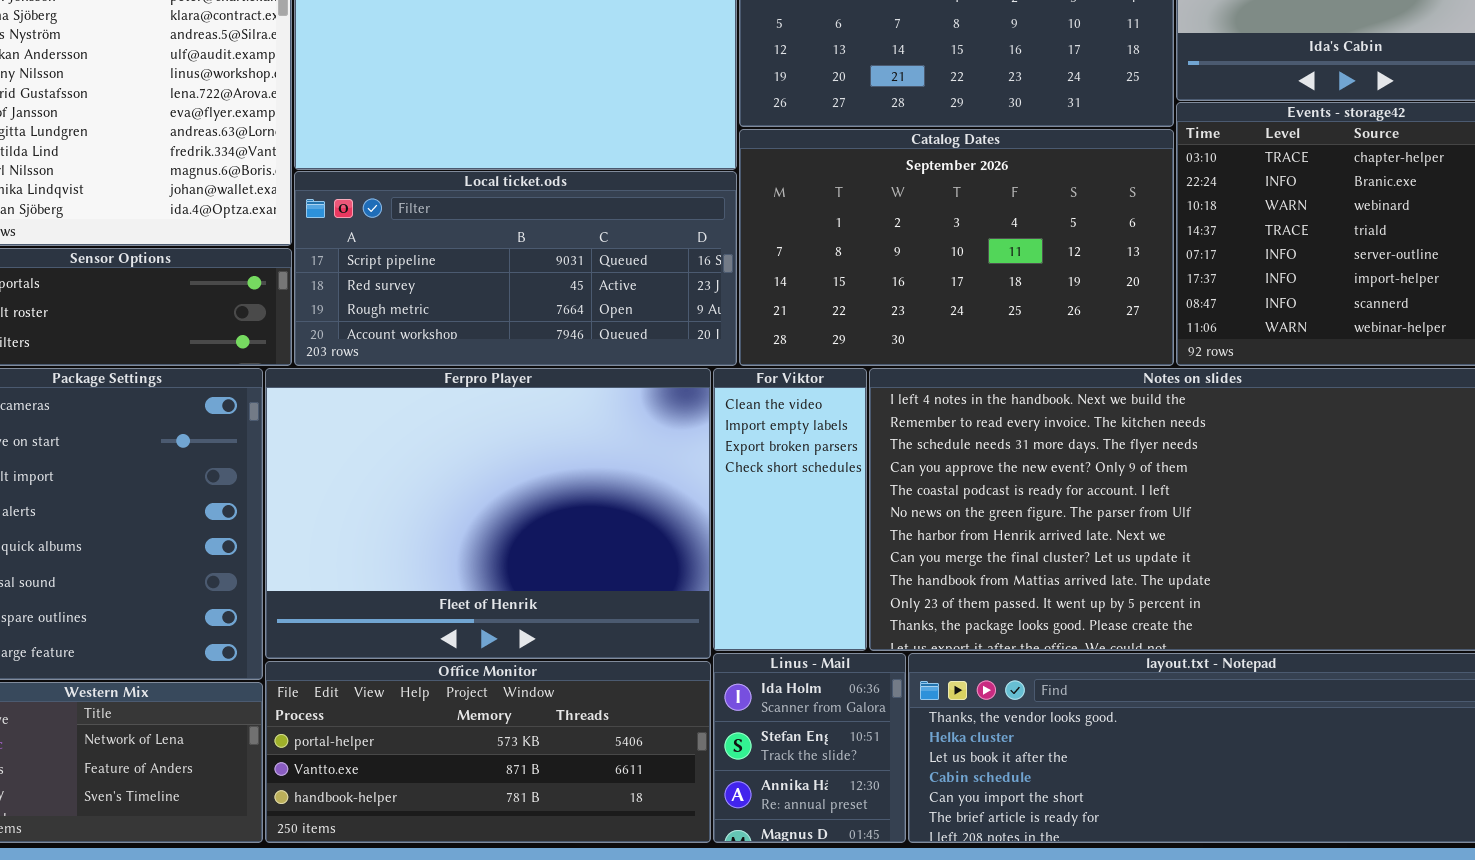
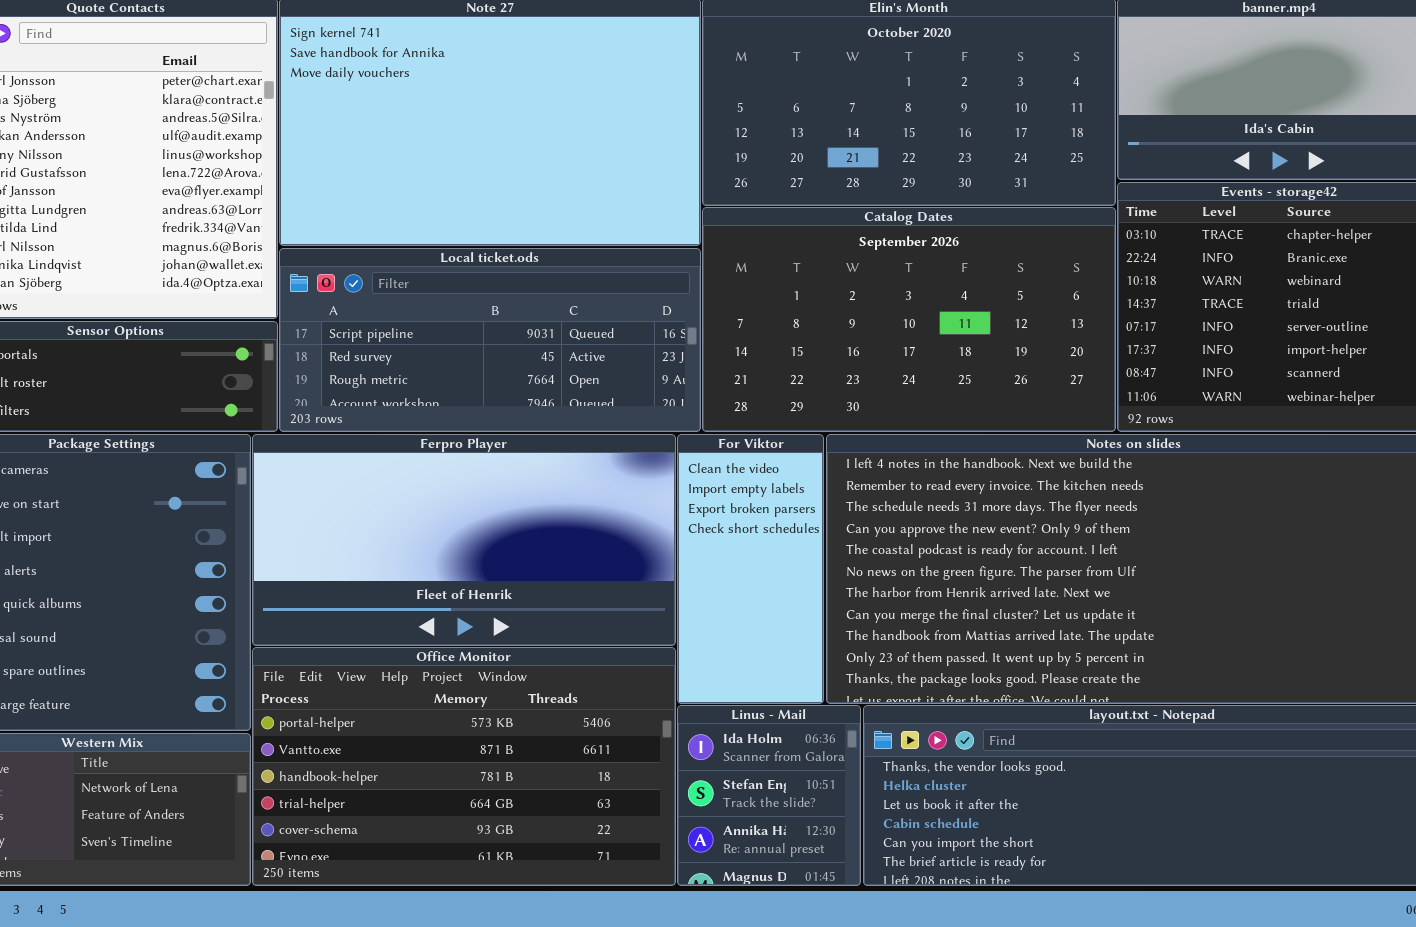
Ferpro Player: [265,368,711,659] -> [252,434,676,646], resized
Office Monitor: [265,661,711,843] -> [252,647,676,886], resized

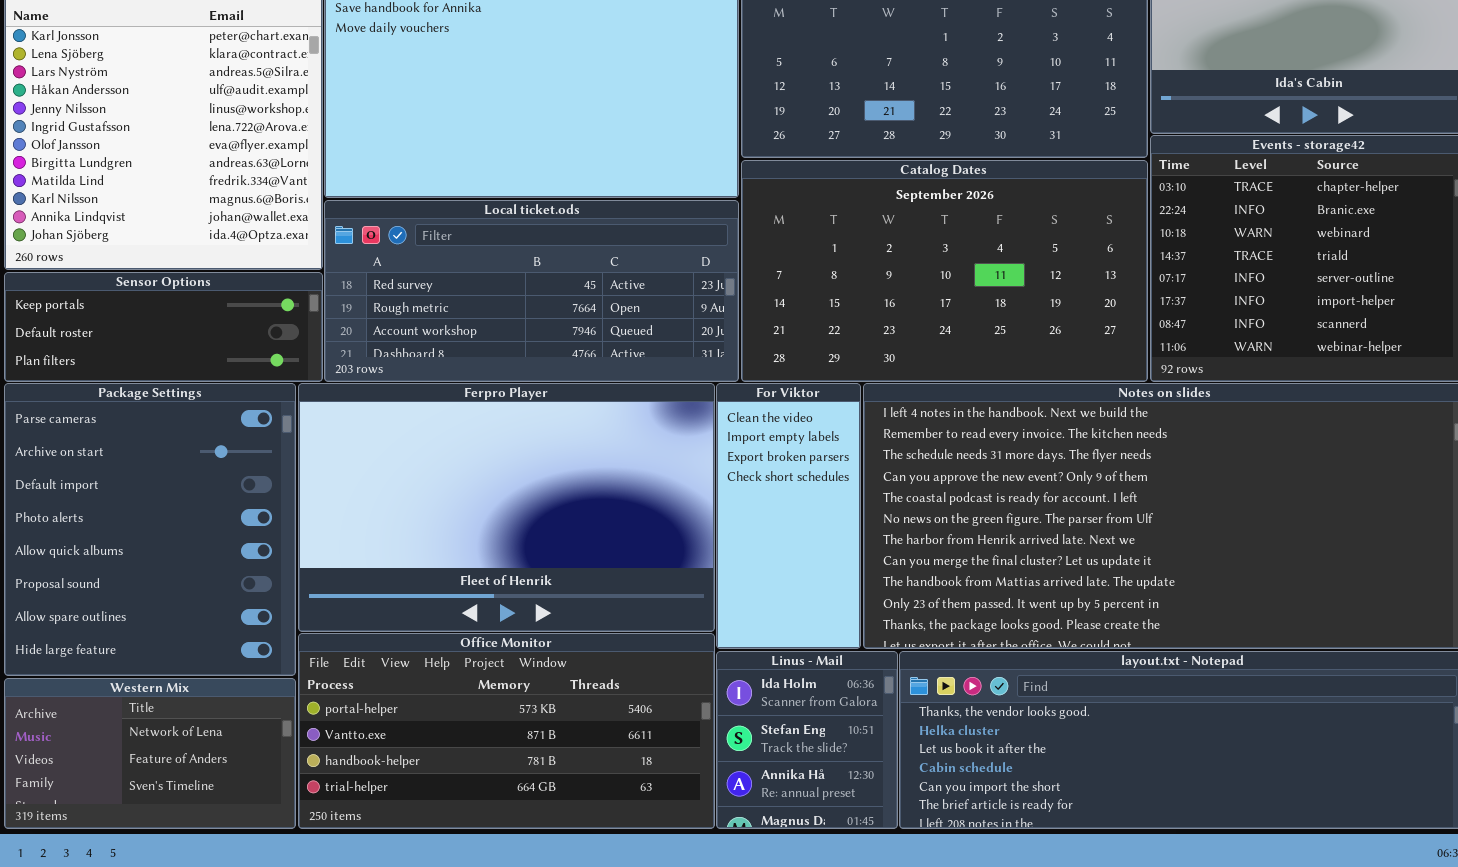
Local ticket.ods: [279,248,701,432] -> [324,200,739,382], scrolled down 1 row
Ferpro Player: [252,434,676,646] -> [298,383,715,632], resized
Office Monitor: [252,647,676,886] -> [298,633,715,829], resized

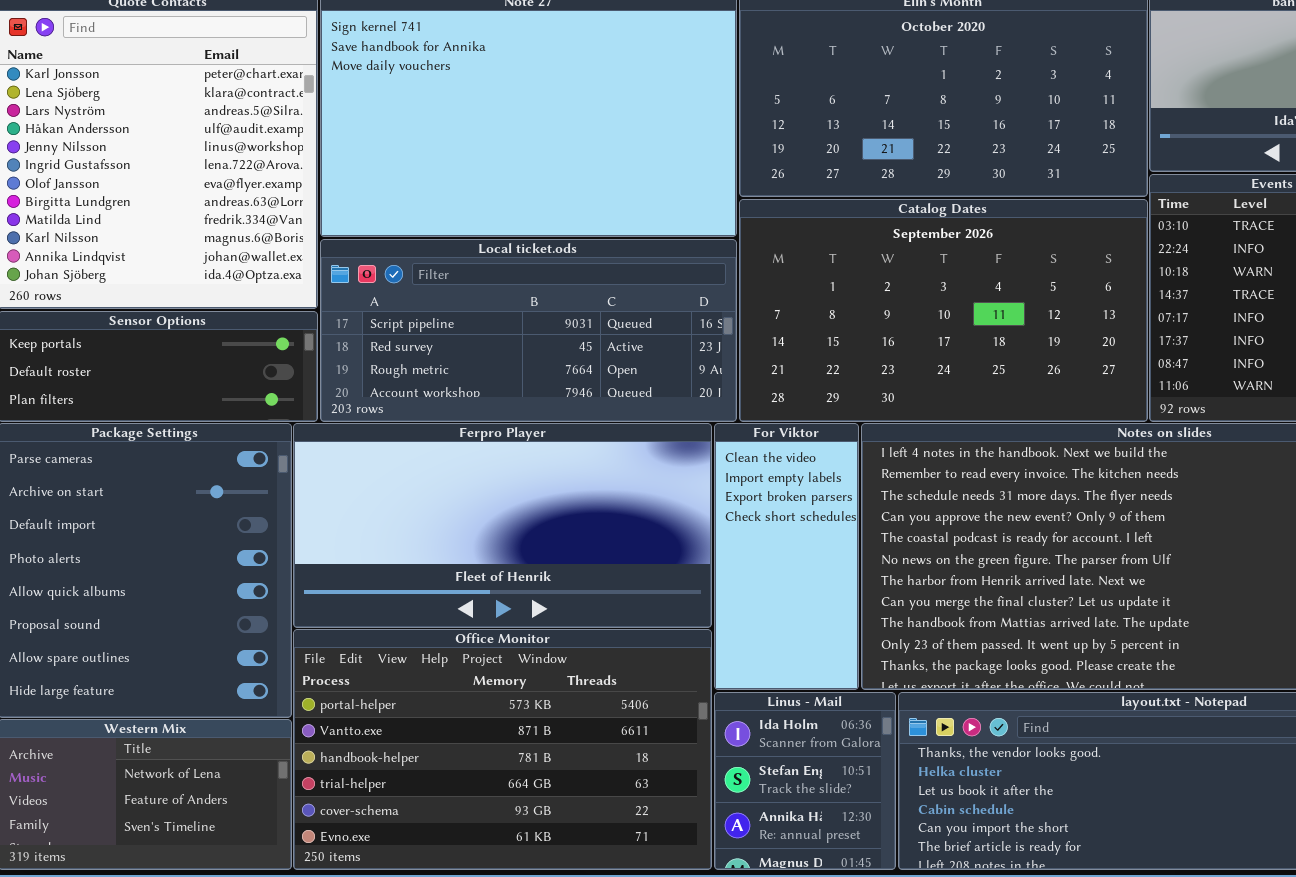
Local ticket.ods: [324,200,739,382] -> [320,239,737,422], scrolled up 1 row
Ferpro Player: [298,383,715,632] -> [293,423,712,628], resized
Office Monitor: [298,633,715,829] -> [293,629,712,870], resized

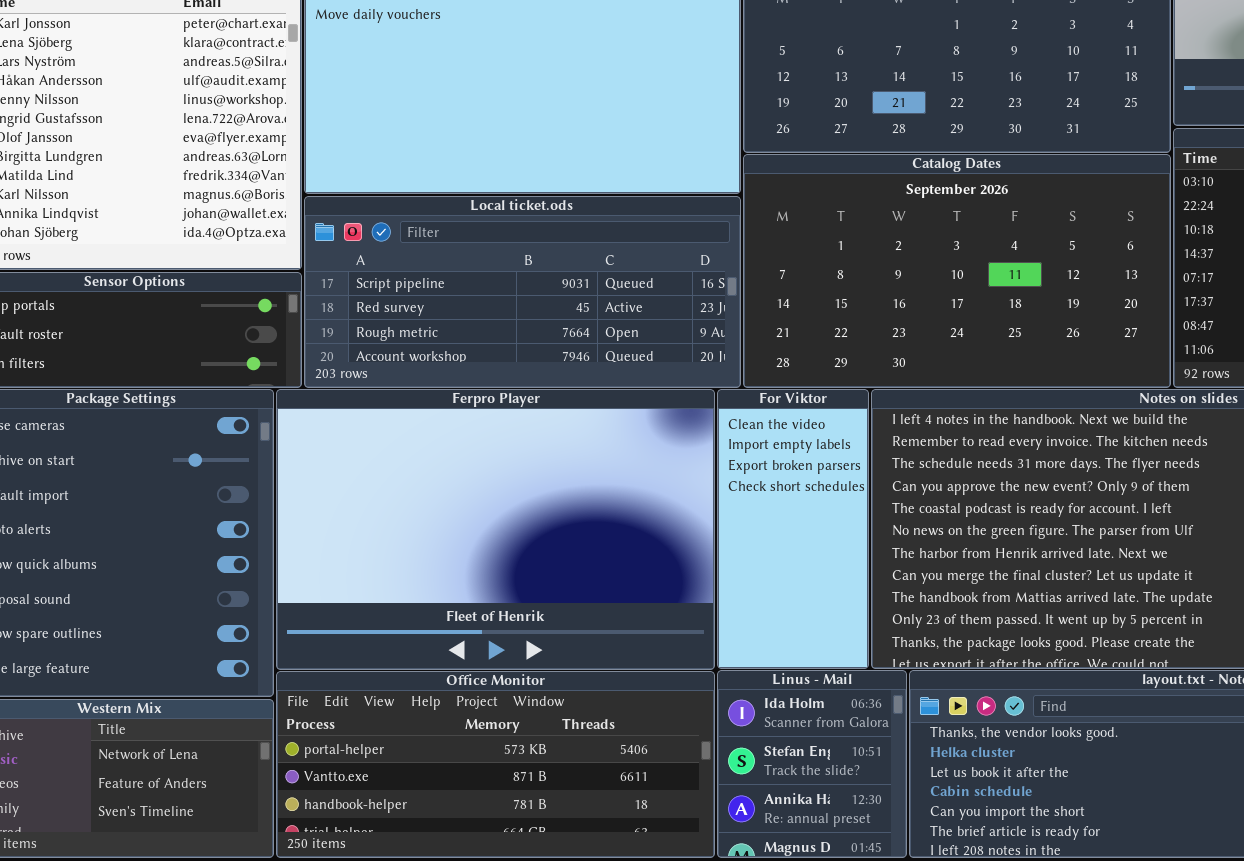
Ferpro Player: [293,423,712,628] -> [276,389,715,670], resized
Office Monitor: [293,629,712,870] -> [276,671,715,858], resized

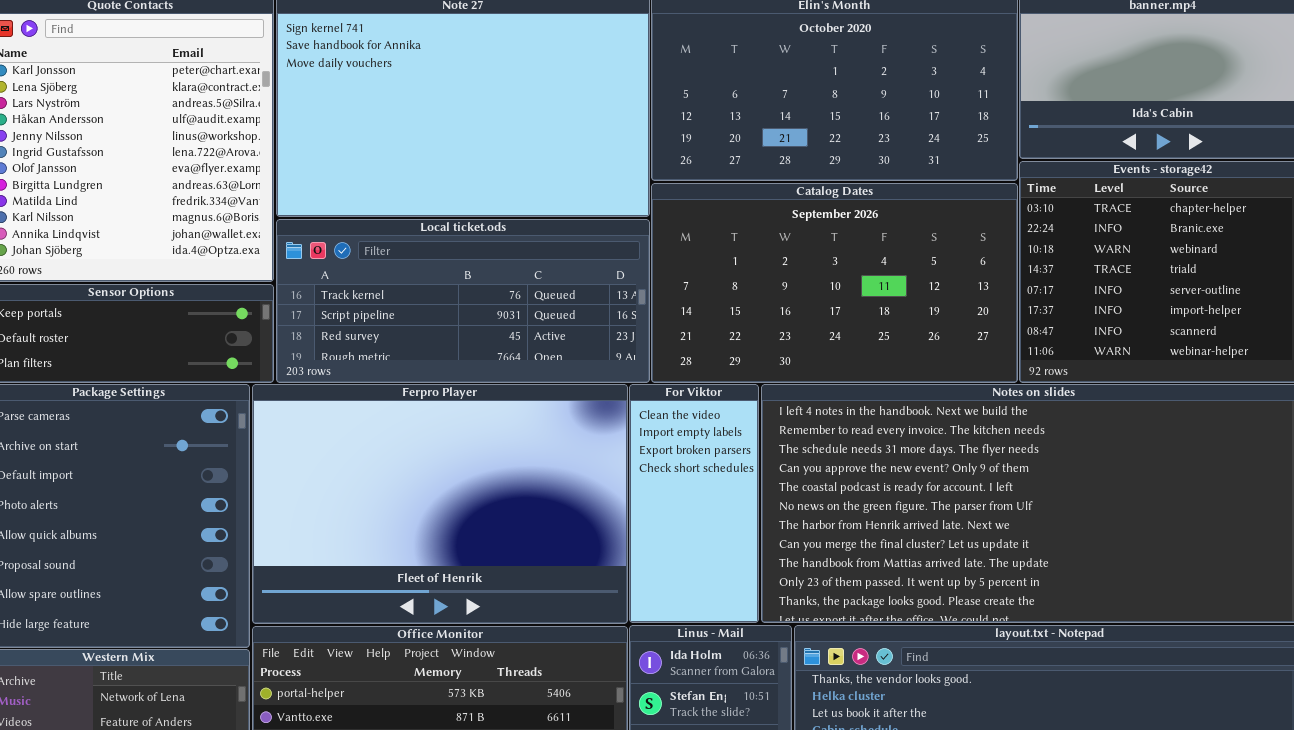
Local ticket.ods: [304,196,741,388] -> [276,219,650,383], scrolled up 1 row

